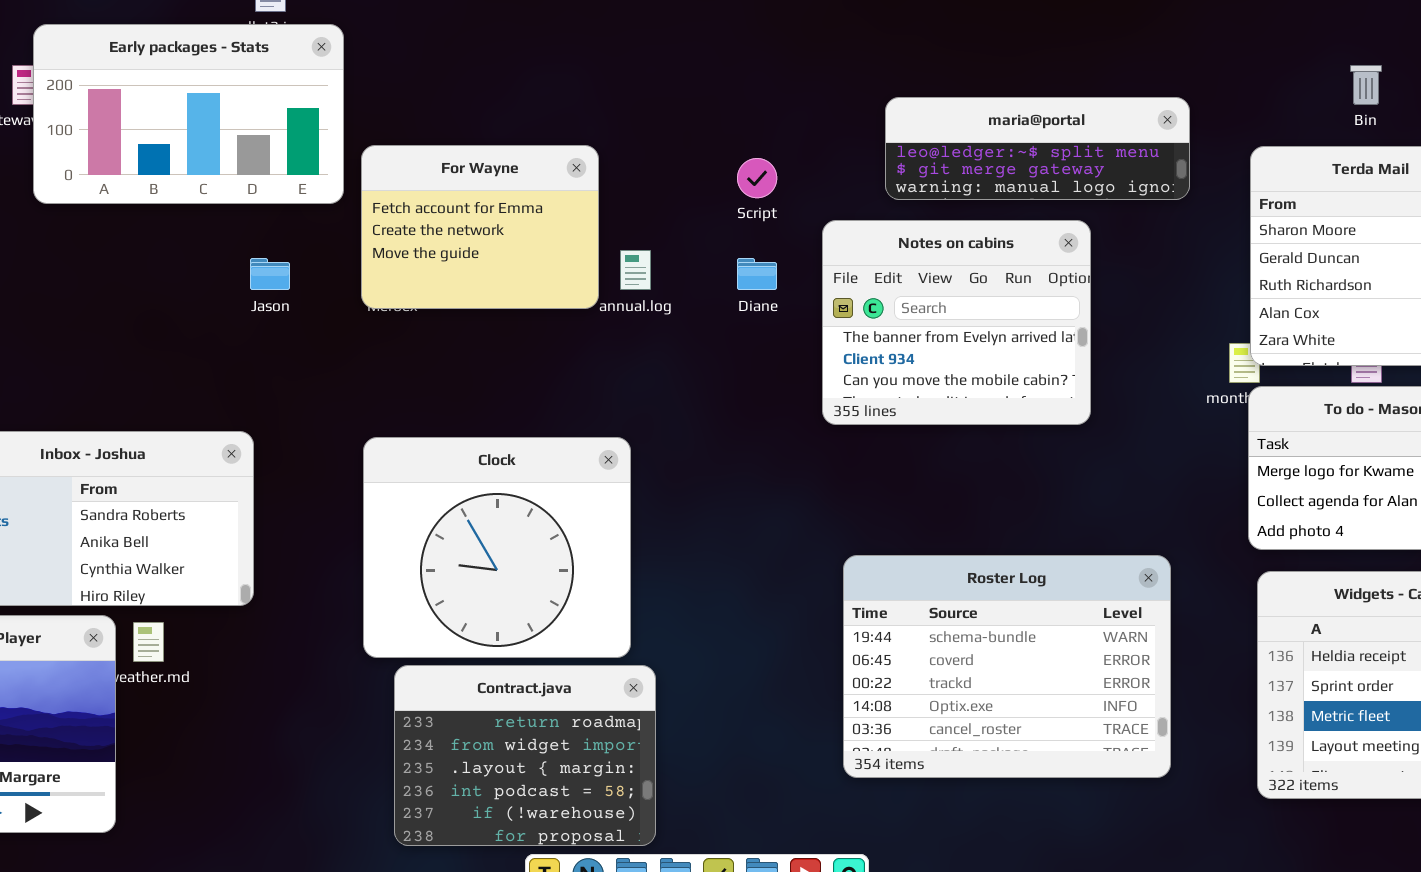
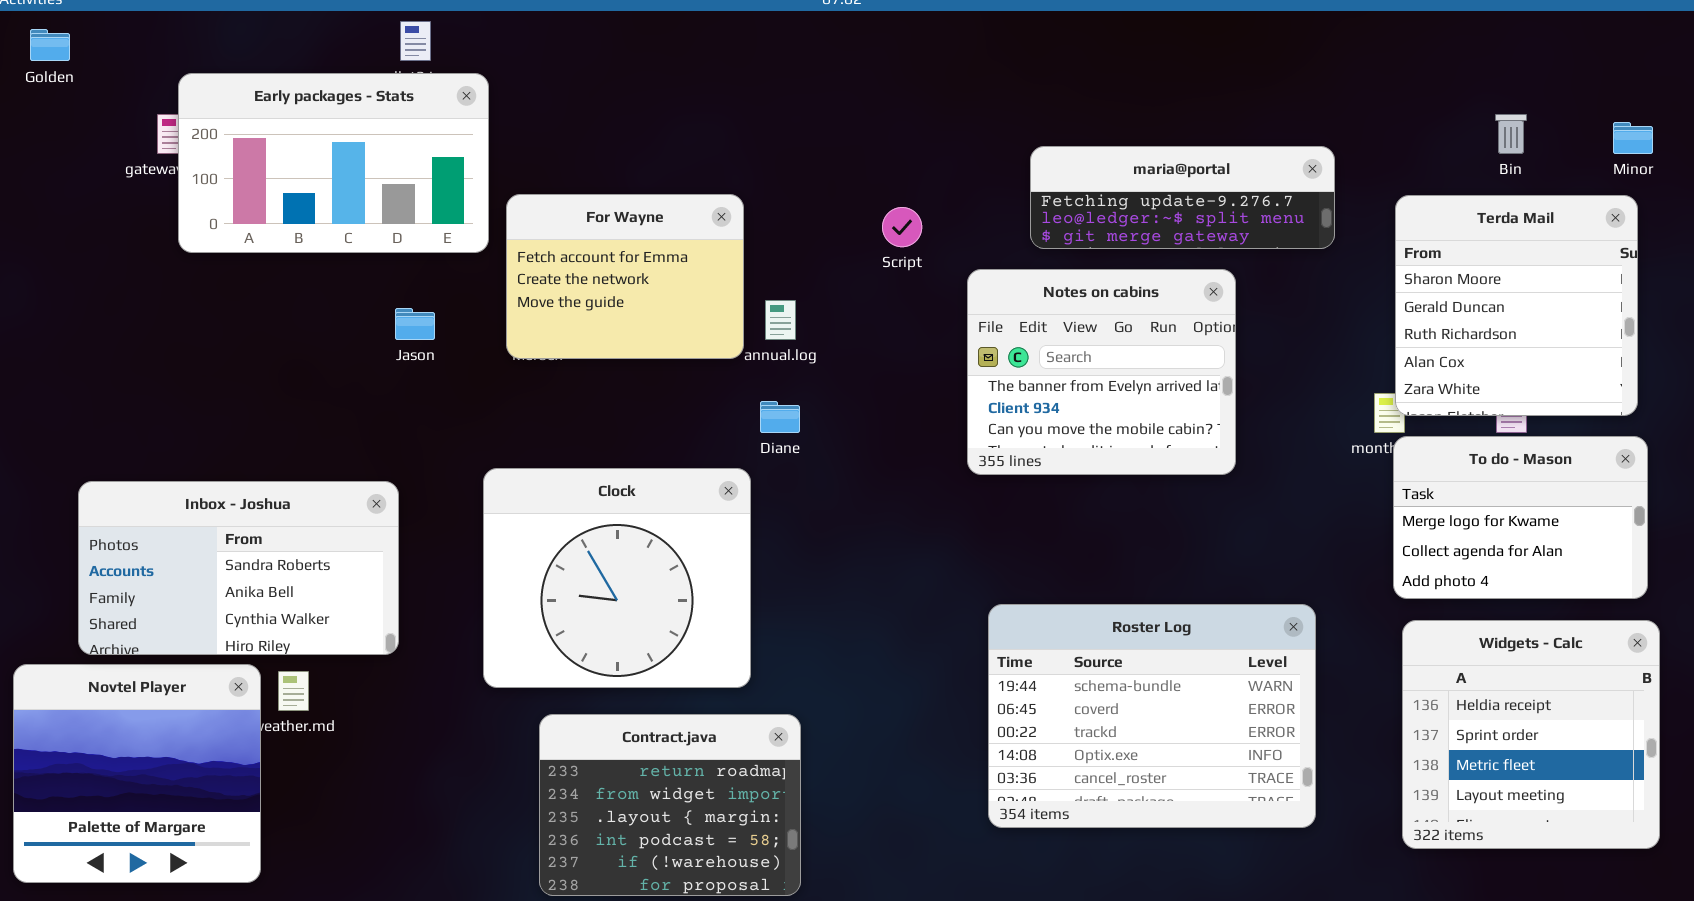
maria@portal: [885,97,1190,200] -> [1030,146,1335,249], scrolled up 1 row
Diane: [737,258,777,290] -> [760,401,800,433], moved
Clock: [363,437,631,658] -> [483,468,751,688], moved

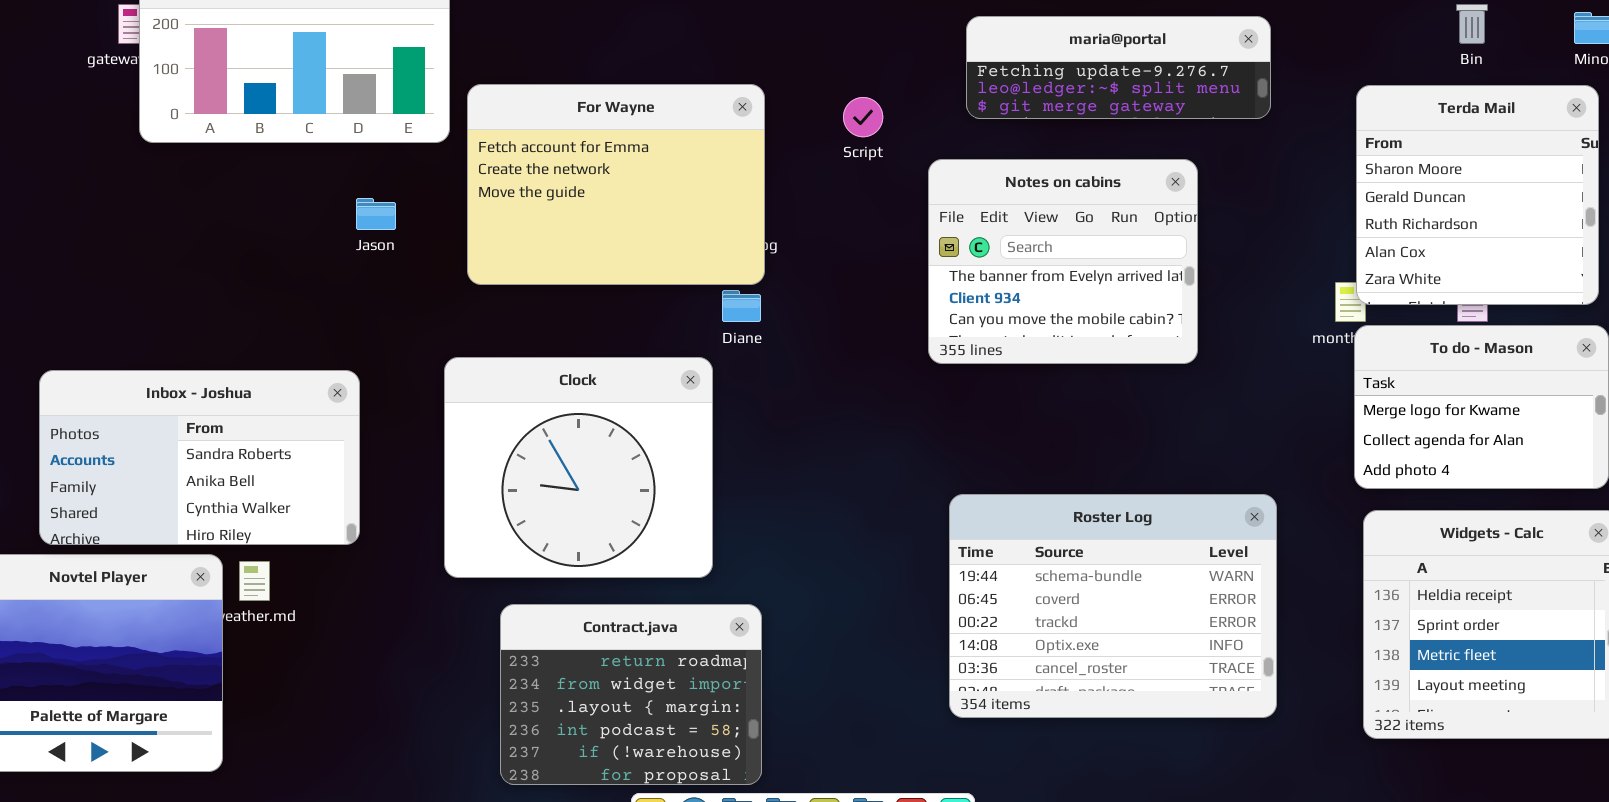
maria@portal: [1030,146,1335,249] -> [966,16,1271,119], moved
For Wayne: [506,194,744,359] -> [467,84,765,285], resized

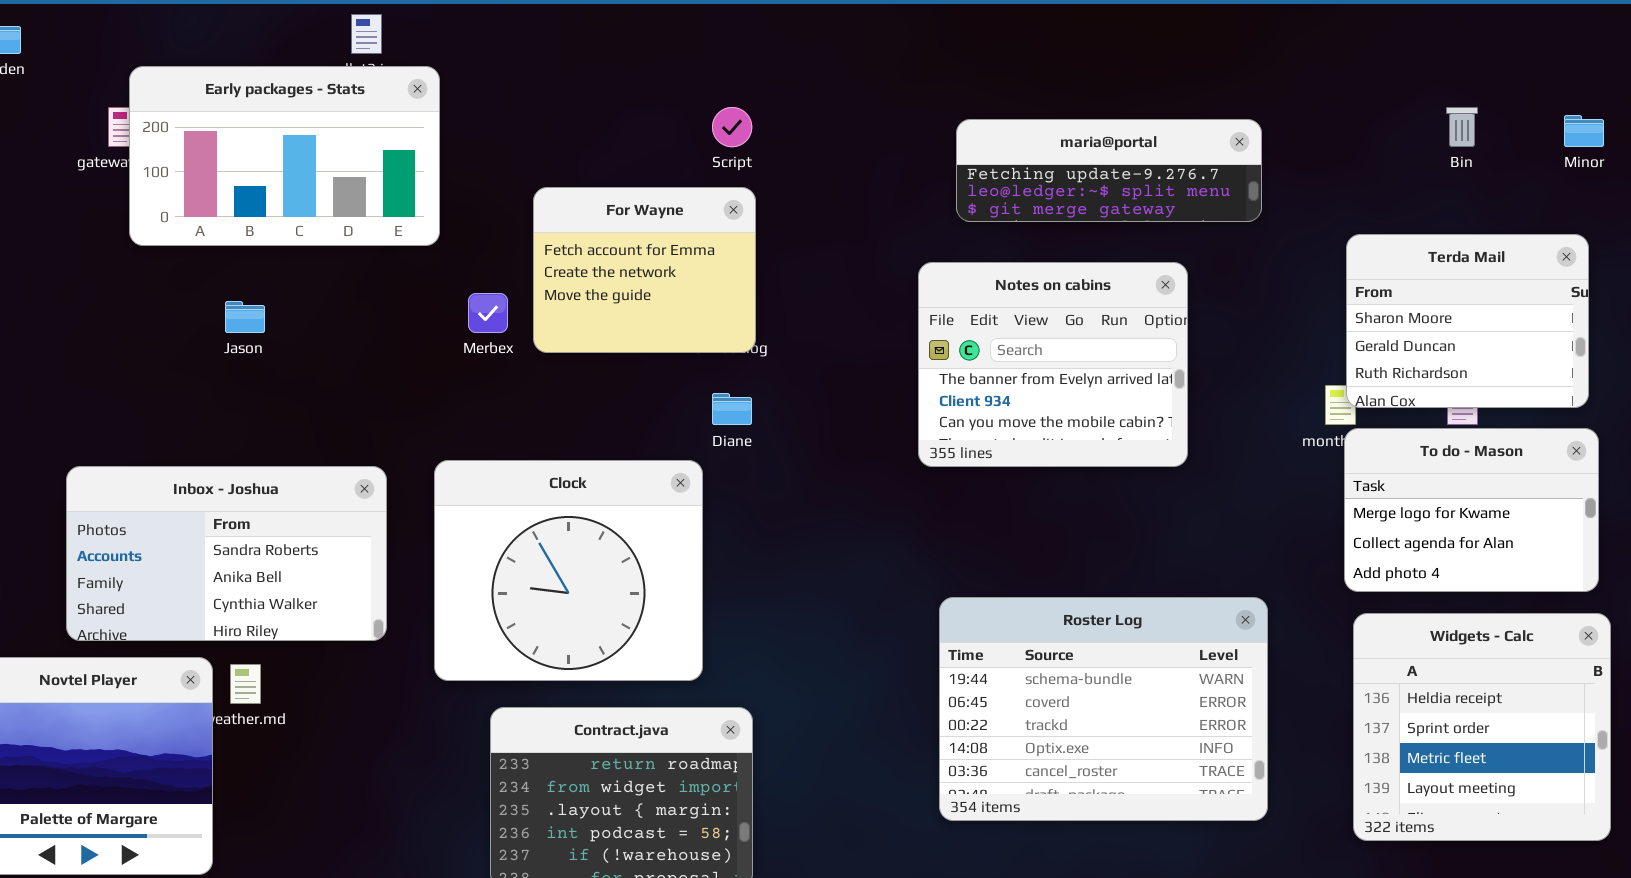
For Wayne: [467,84,765,285] -> [533,187,756,353], resized
Terda Mail: [1356,85,1599,305] -> [1346,234,1589,408], resized
Script: [843,97,883,137] -> [712,107,752,147], moved
Jason: [356,198,396,230] -> [225,301,265,333], moved
Inbox - Joshua: [39,370,360,545] -> [66,466,387,641], moved

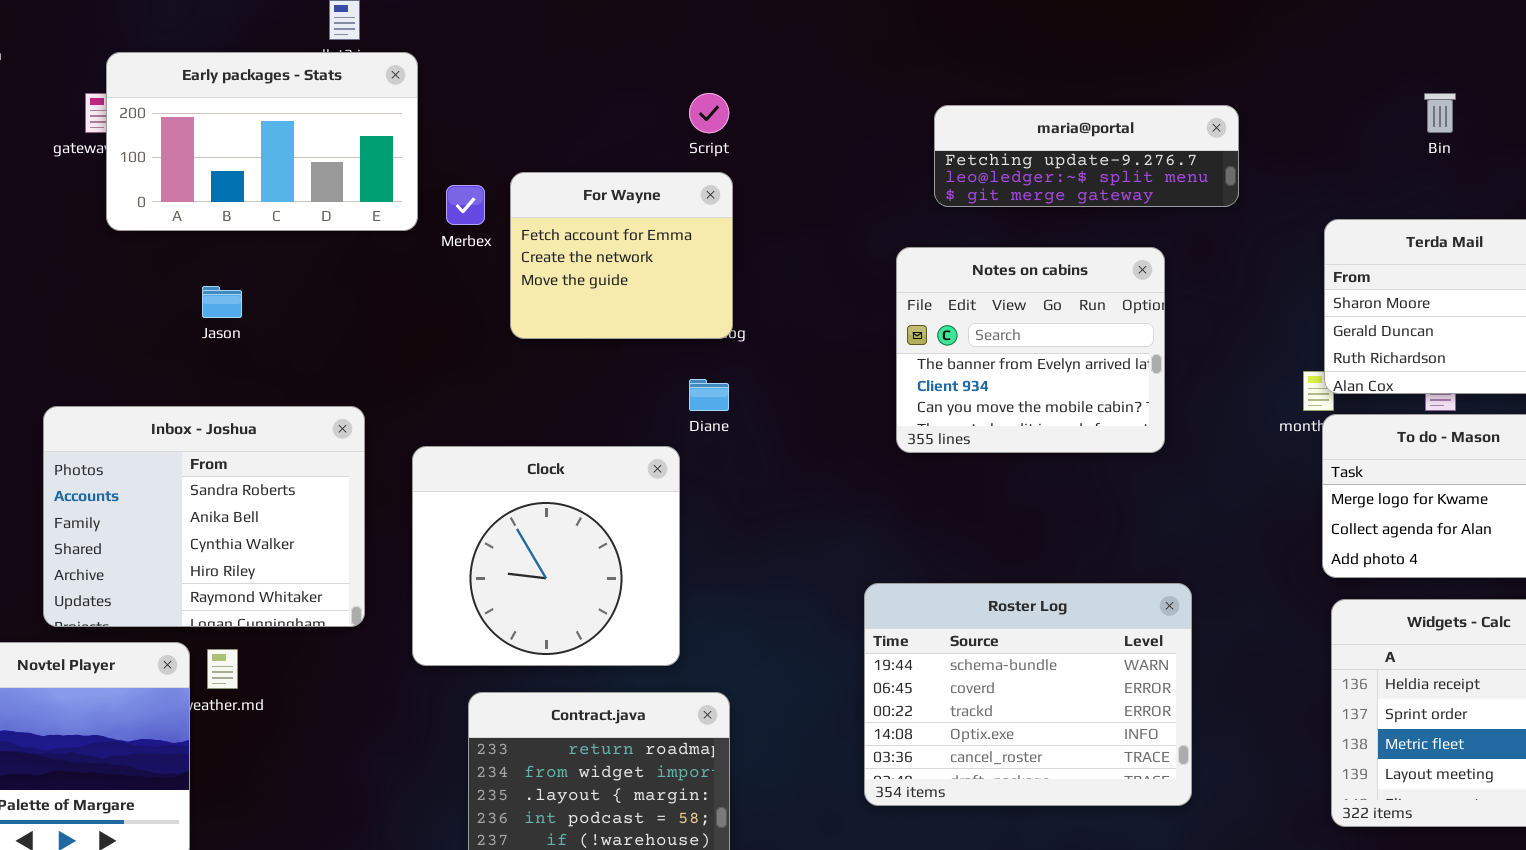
Merbex: [468,293,508,333] -> [446,185,485,225], moved
Inbox - Joshua: [66,466,387,641] -> [43,406,365,627], resized
Roster Log: [939,597,1268,821] -> [864,583,1192,806], moved

